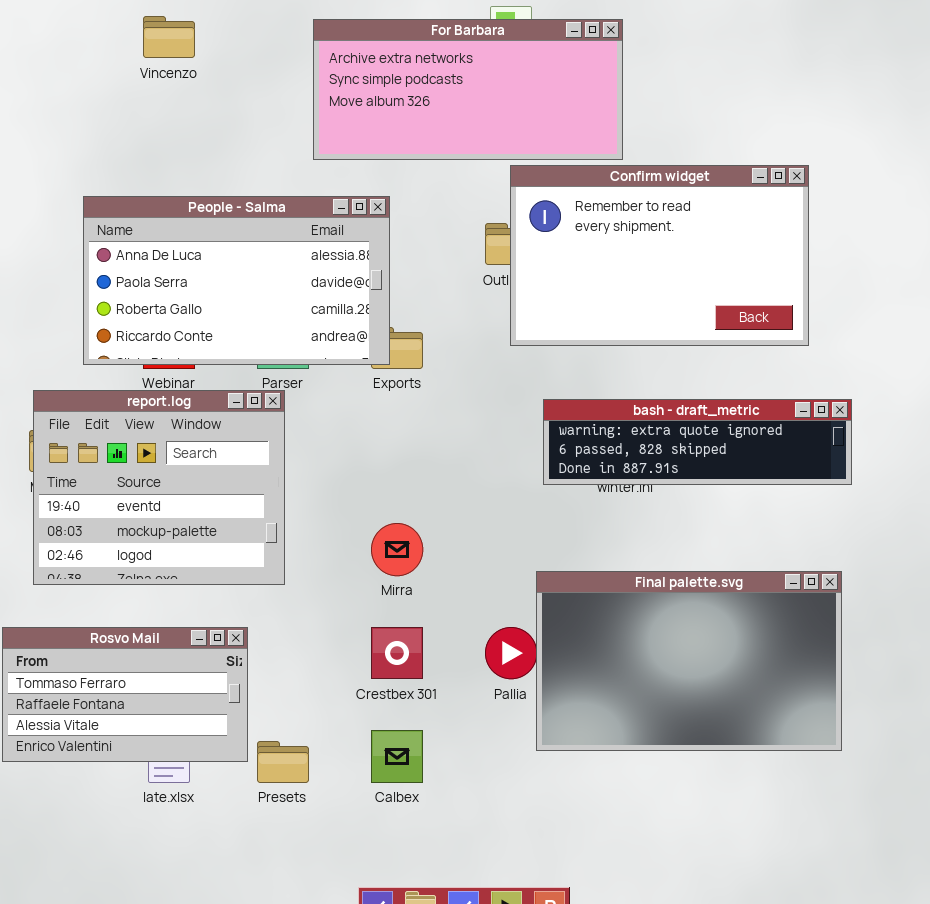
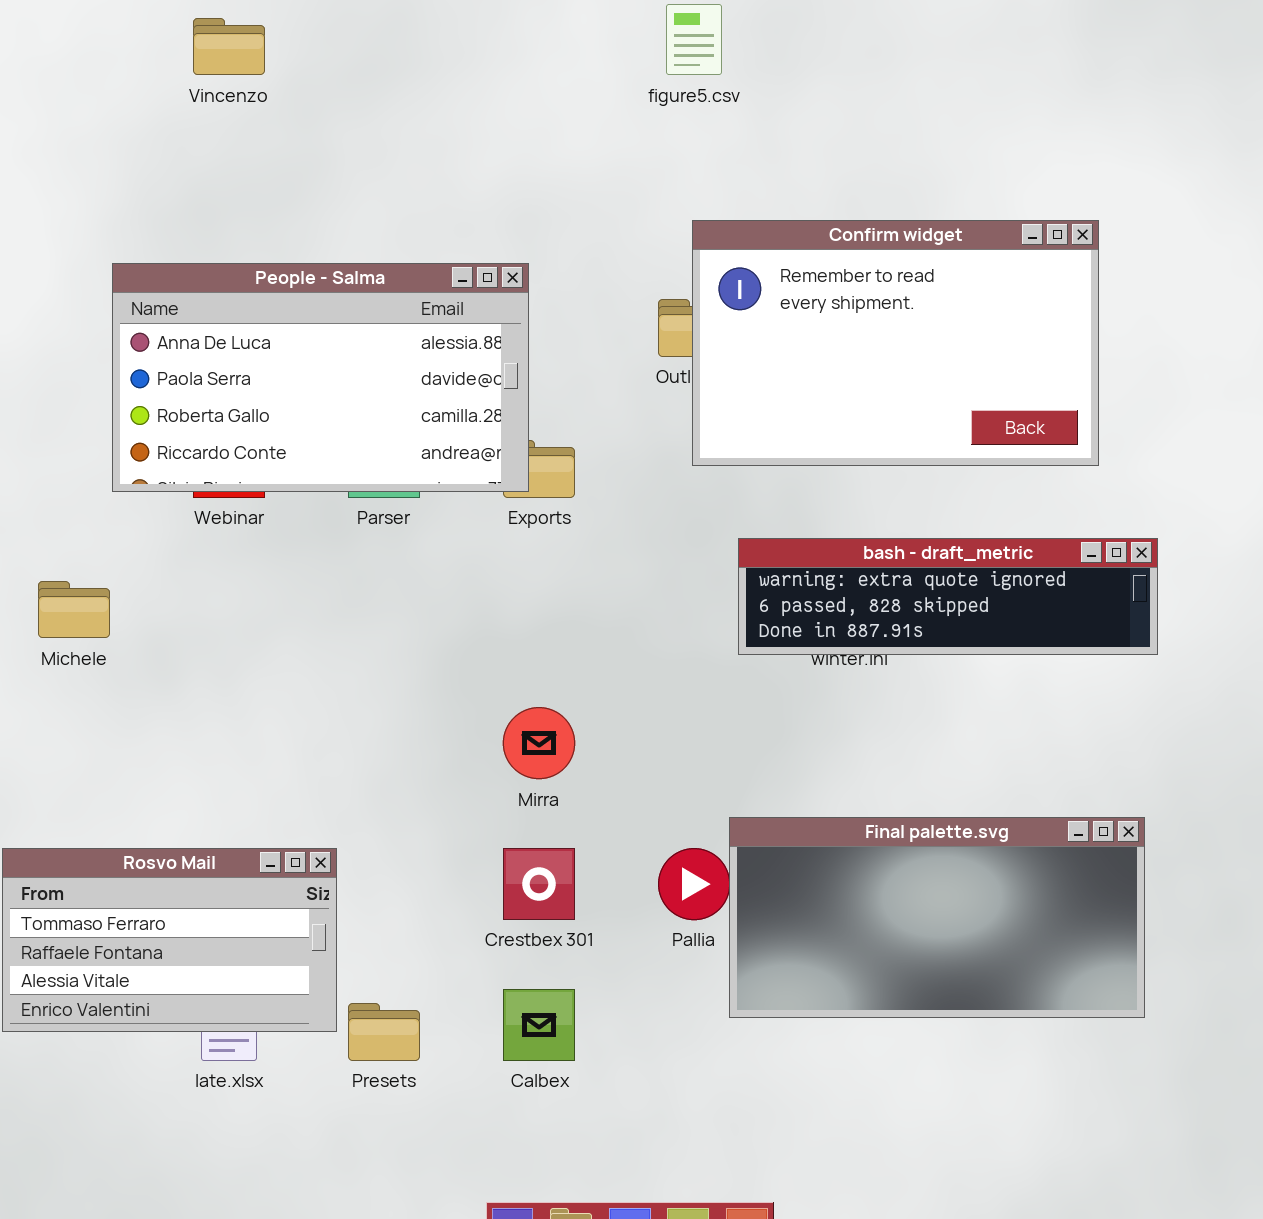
For Barbara: [313,19,623,160] -> none, closed
report.log: [33,390,285,585] -> none, closed
Final palette.svg: [536,571,842,751] -> [729,817,1145,1018], resized

